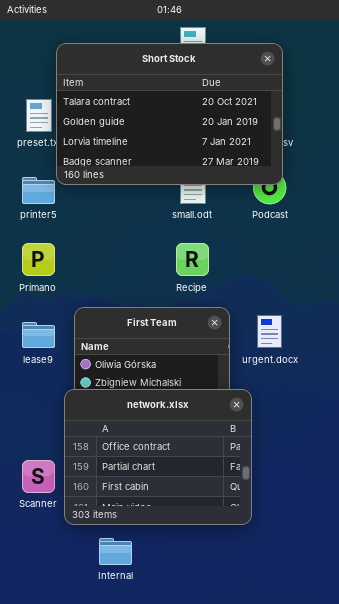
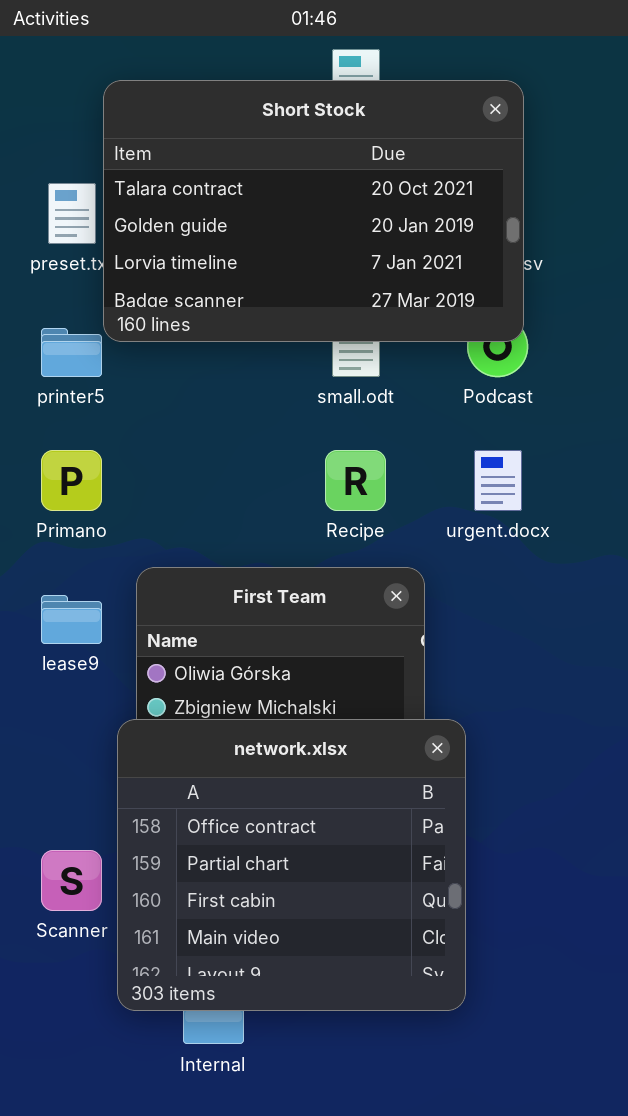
urgent.docx: [257,315,282,348] -> [474,450,522,511], moved
network.xlsx: [64,389,252,525] -> [117,719,466,1011], resized

